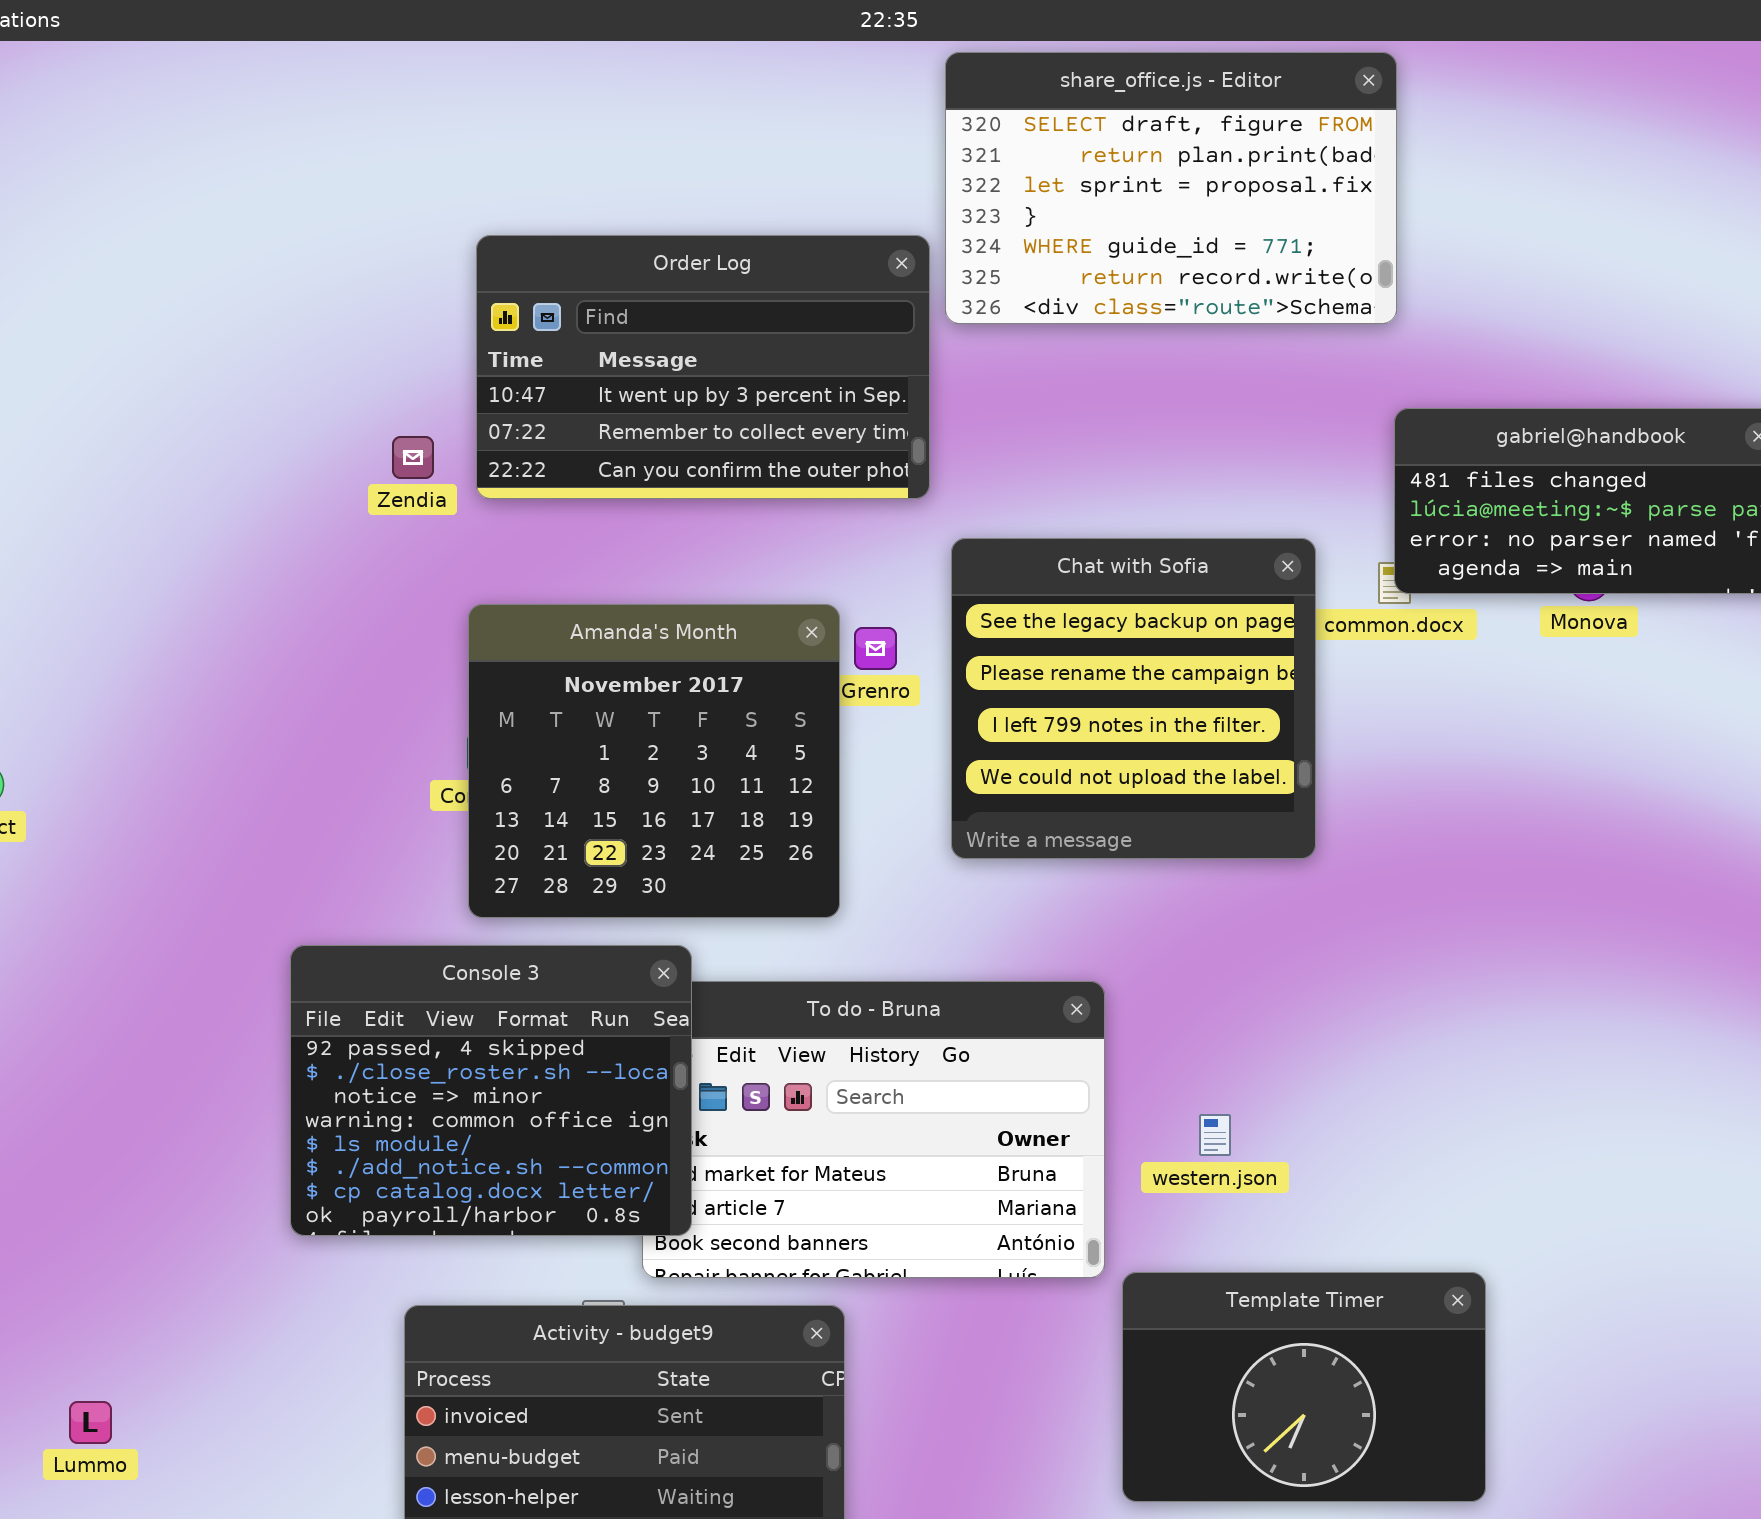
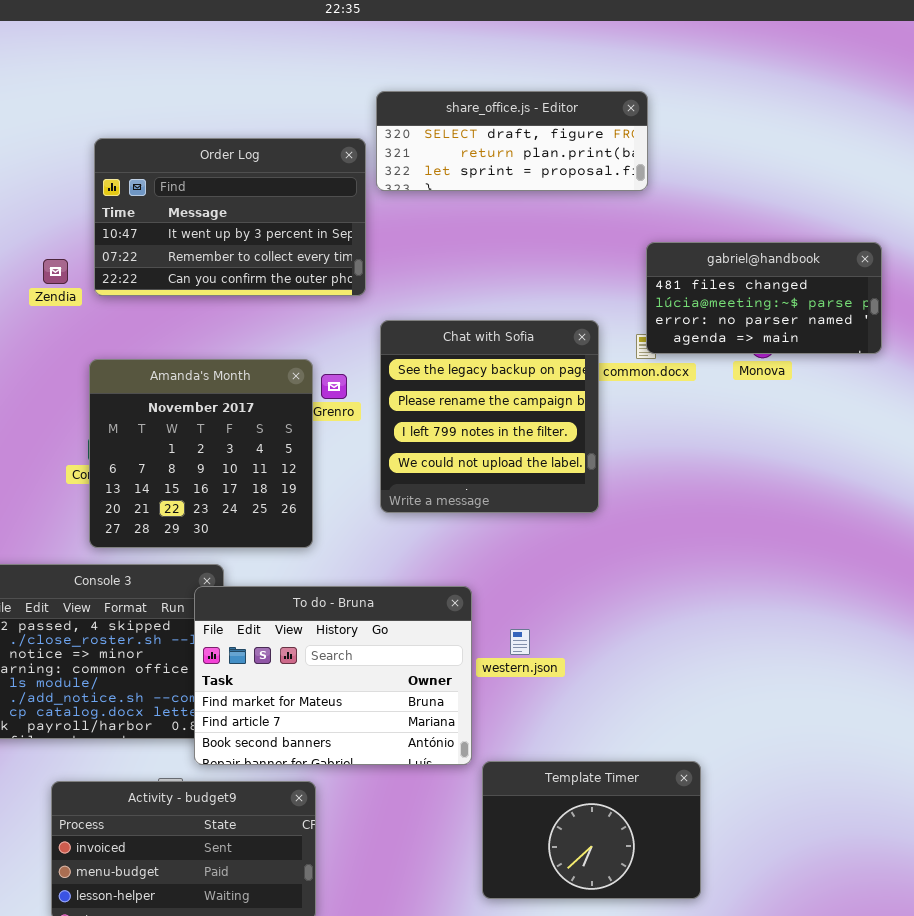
share_office.js - Editor: [945,52,1397,324] -> [376,91,648,191], resized
To do - Bruna: [642,981,1105,1278] -> [194,586,472,765], raised
western.json: [1199,1114,1231,1156] -> [510,629,530,655], moved

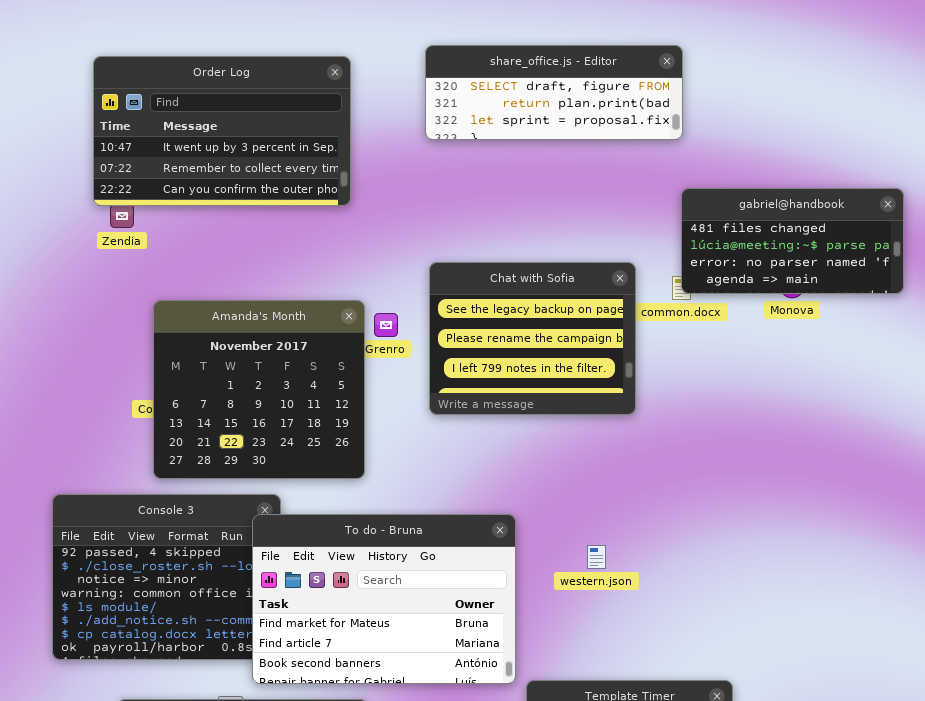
Order Log: [94,138,366,296] -> [93,56,351,206], moved
Chat with Sofia: [380,320,599,513] -> [429,262,636,415], resized
western.json: [510,629,530,655] -> [587,545,606,569], moved

